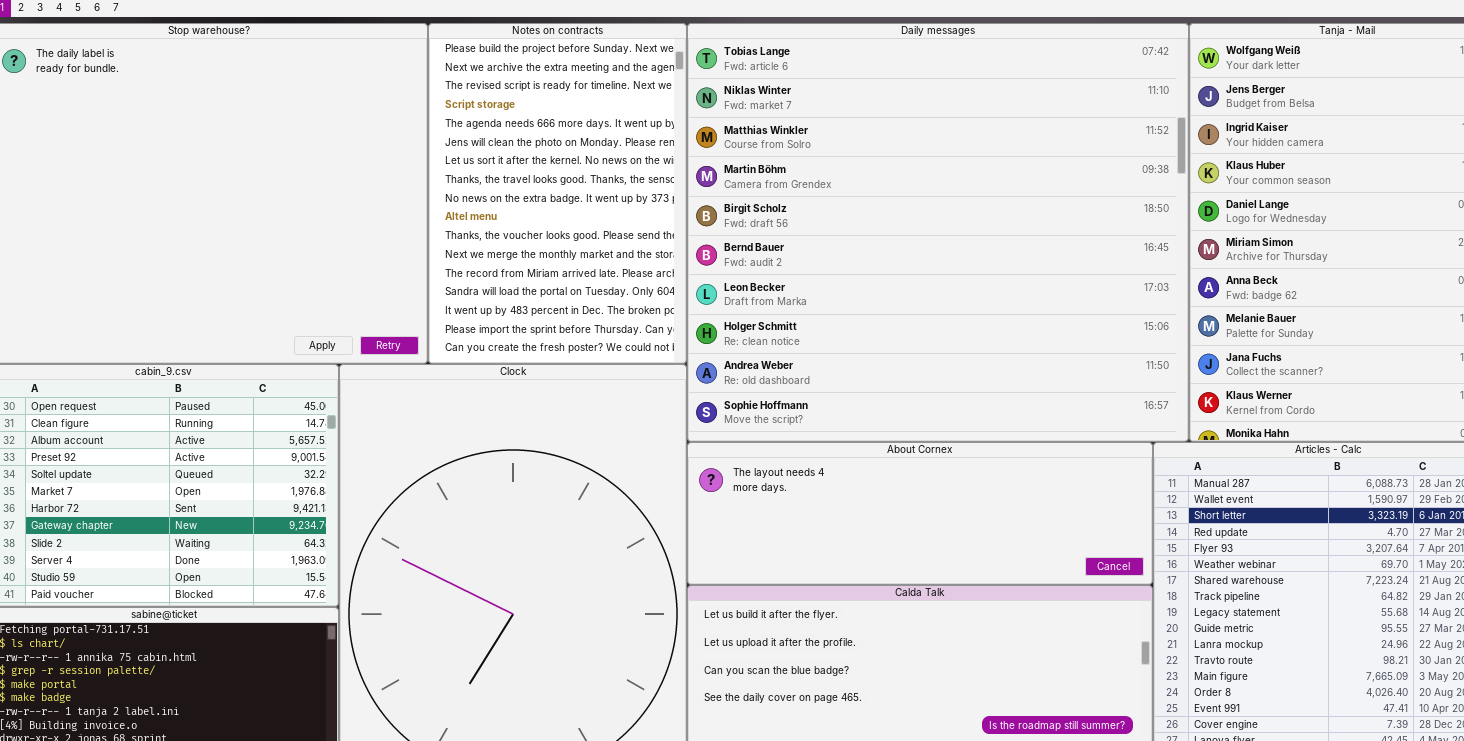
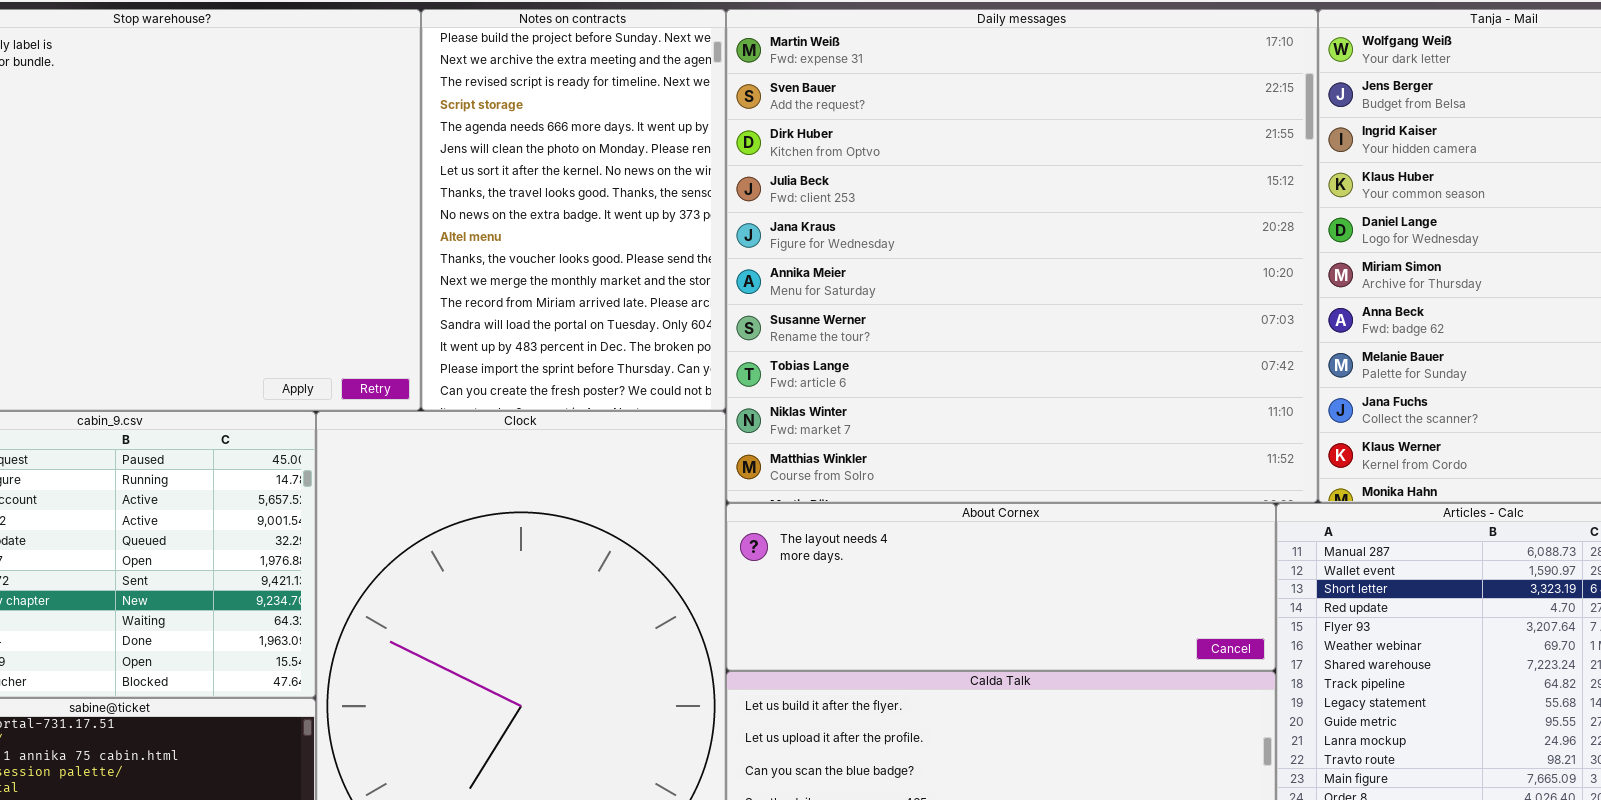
Daily messages: [687,23,1189,442] -> [726,9,1318,503], scrolled up 7 rows

